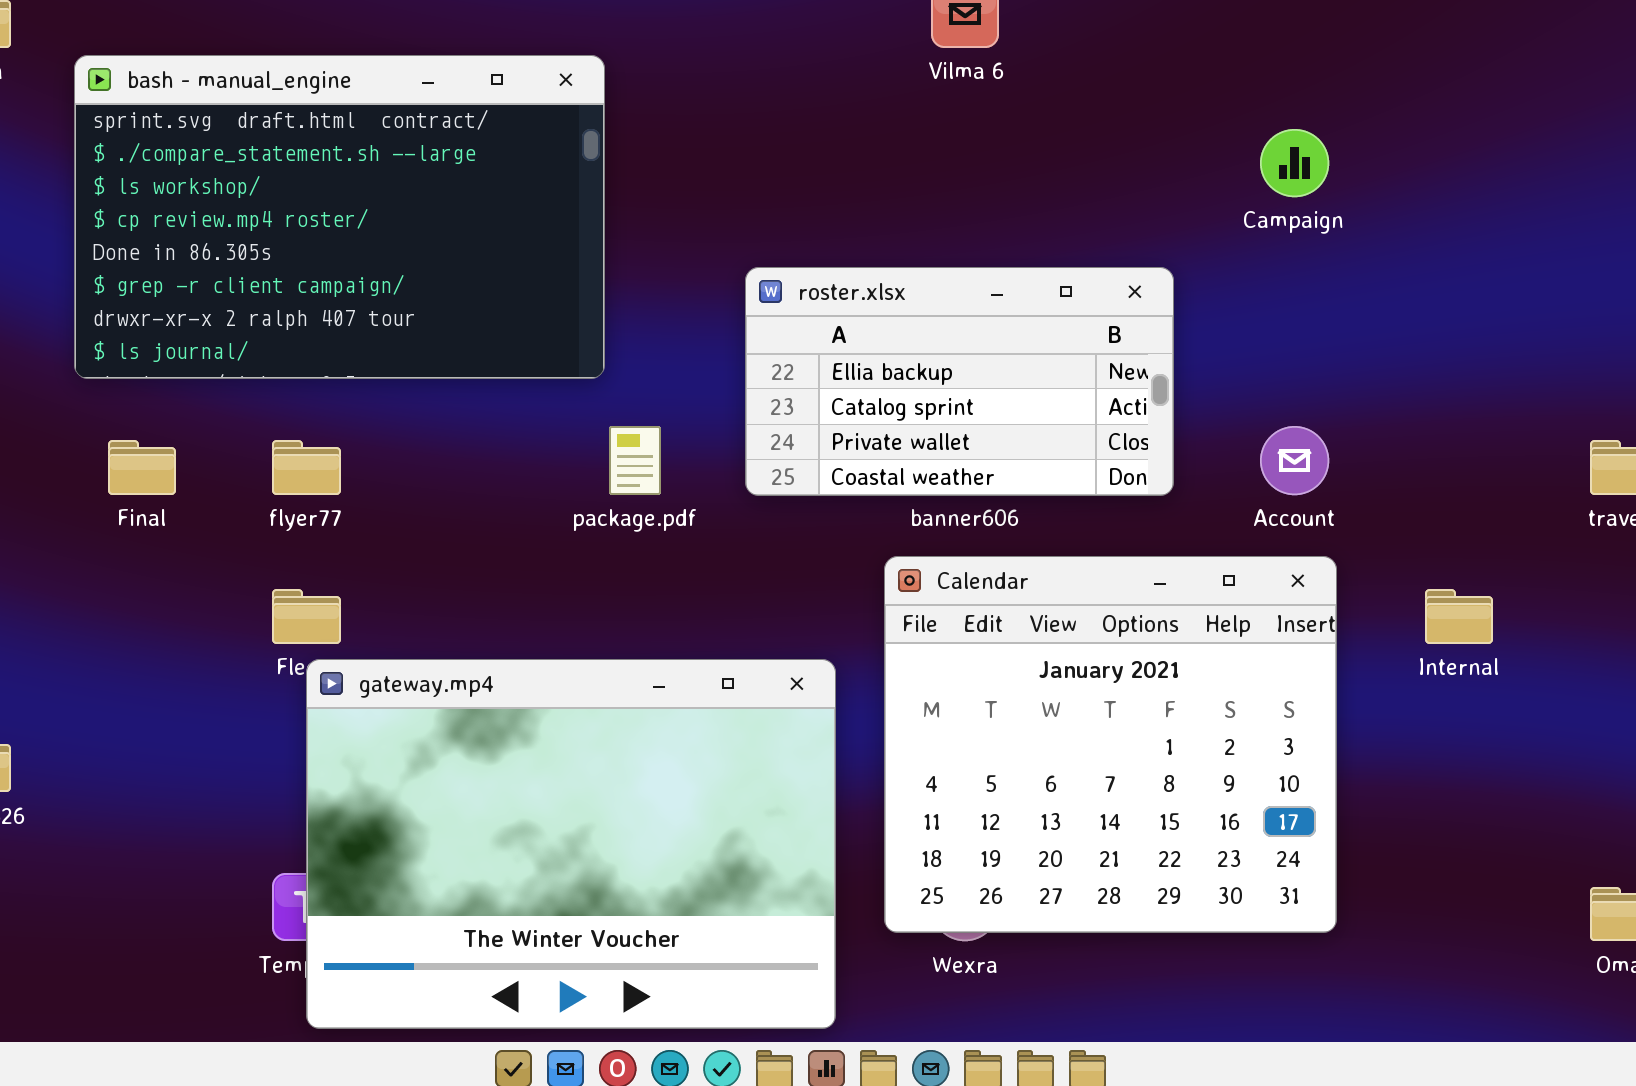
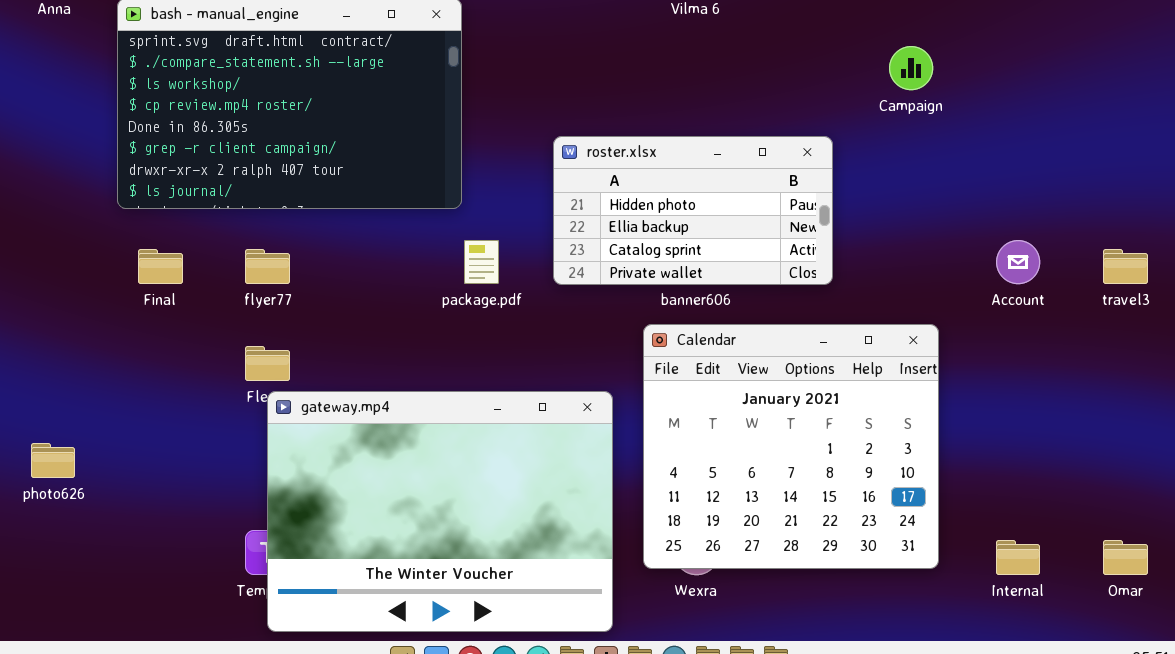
roster.xlsx: [745,267,1174,496] -> [553,136,833,285], scrolled up 1 row
Account: [1260,426,1329,495] -> [996,240,1040,284], moved
Internal: [1425,589,1493,644] -> [996,540,1040,575], moved

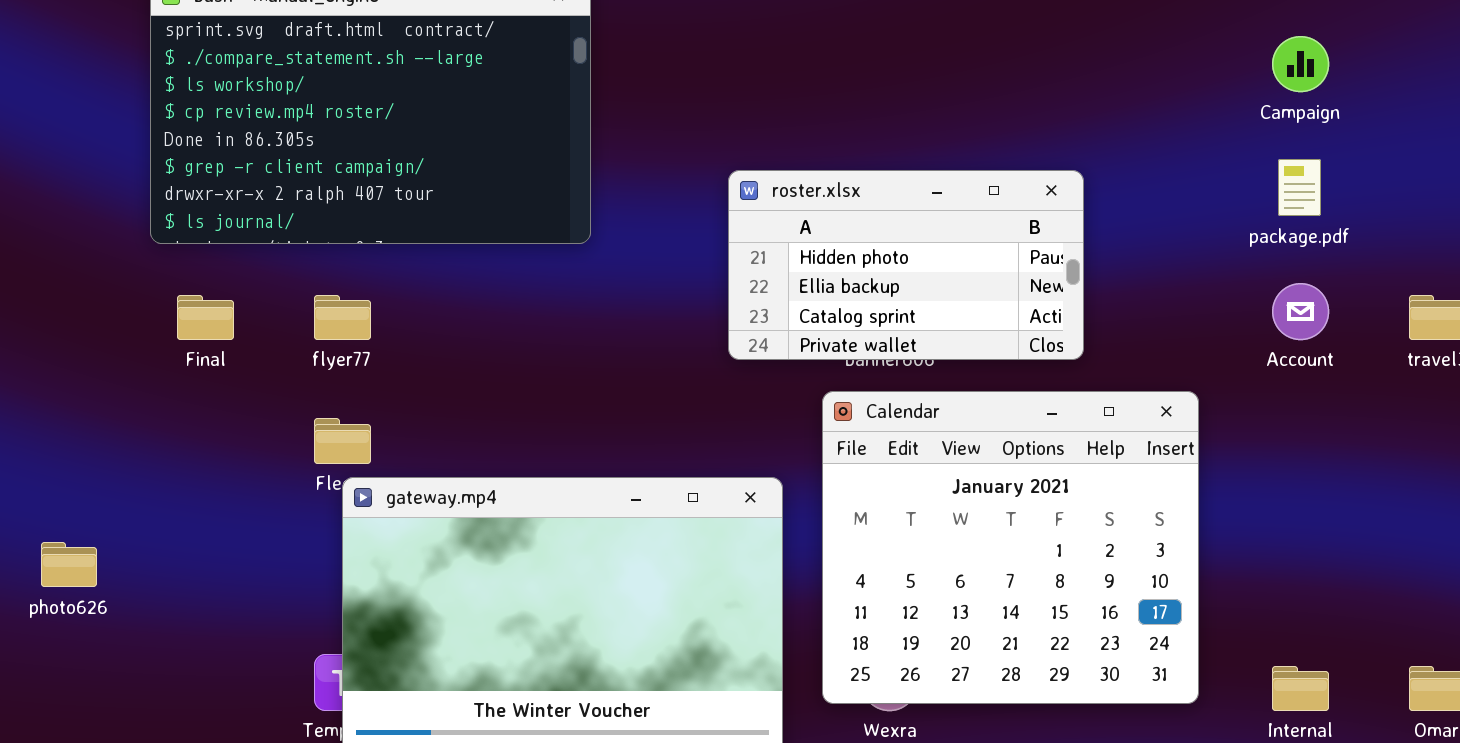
Campaign: [889,46,933,90] -> [1272,36,1329,92], moved
roster.xlsx: [553,136,833,285] -> [728,170,1084,360], moved
package.pdf: [464,240,499,284] -> [1278,159,1321,216], moved

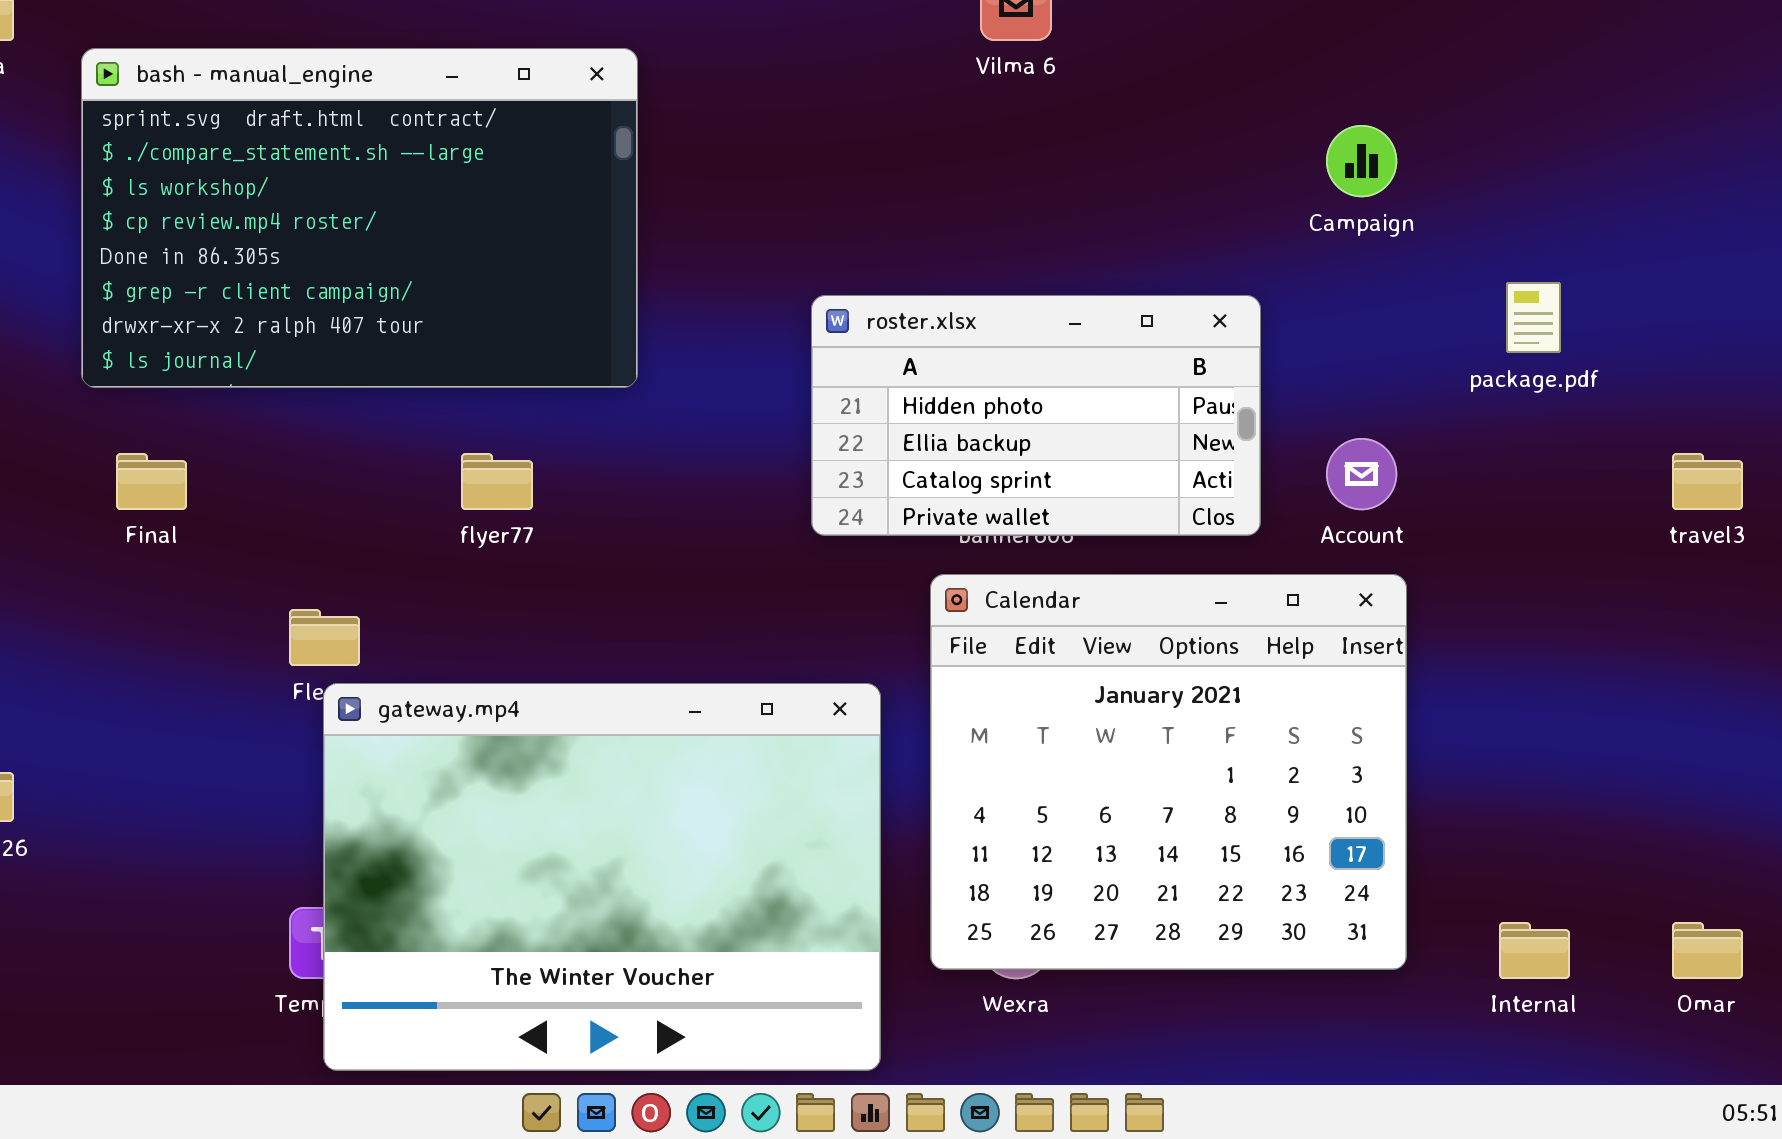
Campaign: [1272,36,1329,92] -> [1326,125,1397,197], moved
Account: [1272,283,1329,340] -> [1326,438,1397,510], moved
flyer77: [314,295,371,340] -> [461,453,533,510], moved

